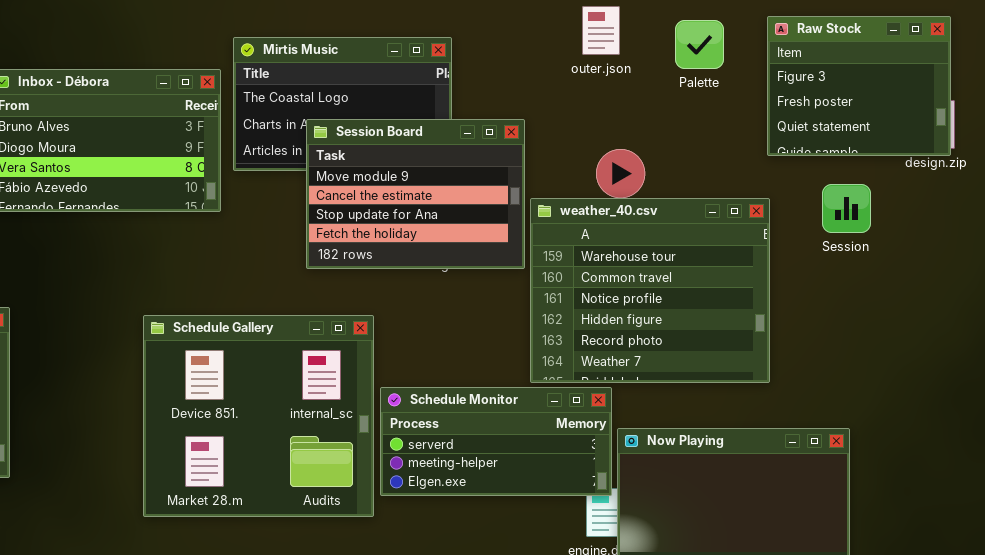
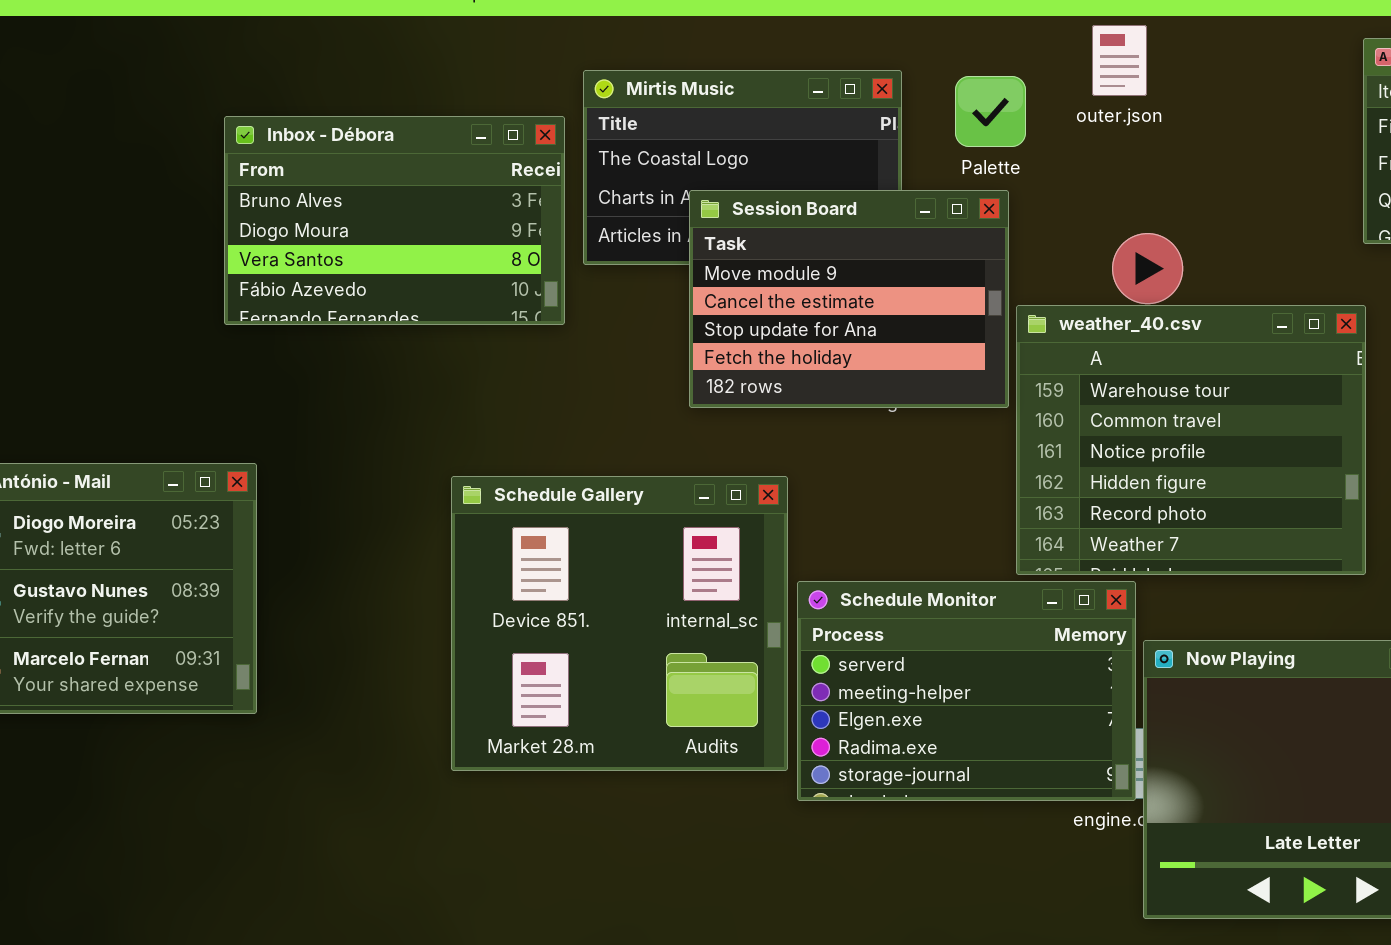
Palette: [675,20,724,69] -> [955,76,1026,147], moved
Schedule Monitor: [380,387,612,496] -> [797,581,1136,801], resized

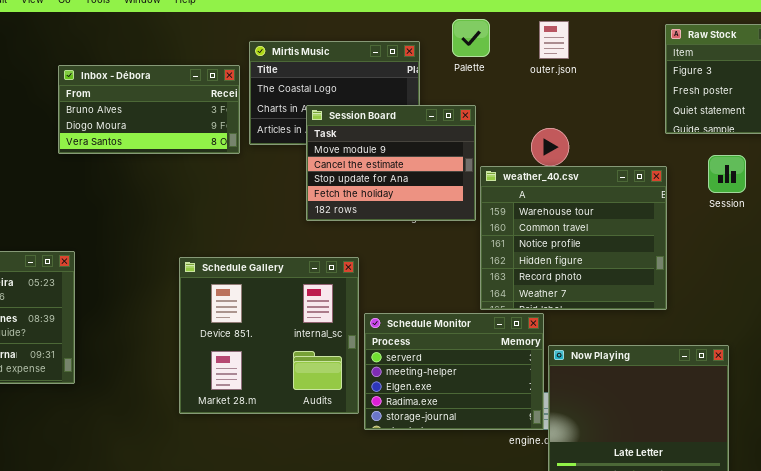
outer.json: [1092,25,1147,96] -> [539,21,569,59], moved
Palette: [955,76,1026,147] -> [452,19,490,57], moved
Inbox - Débora: [224,116,565,325] -> [58,65,240,154], resized

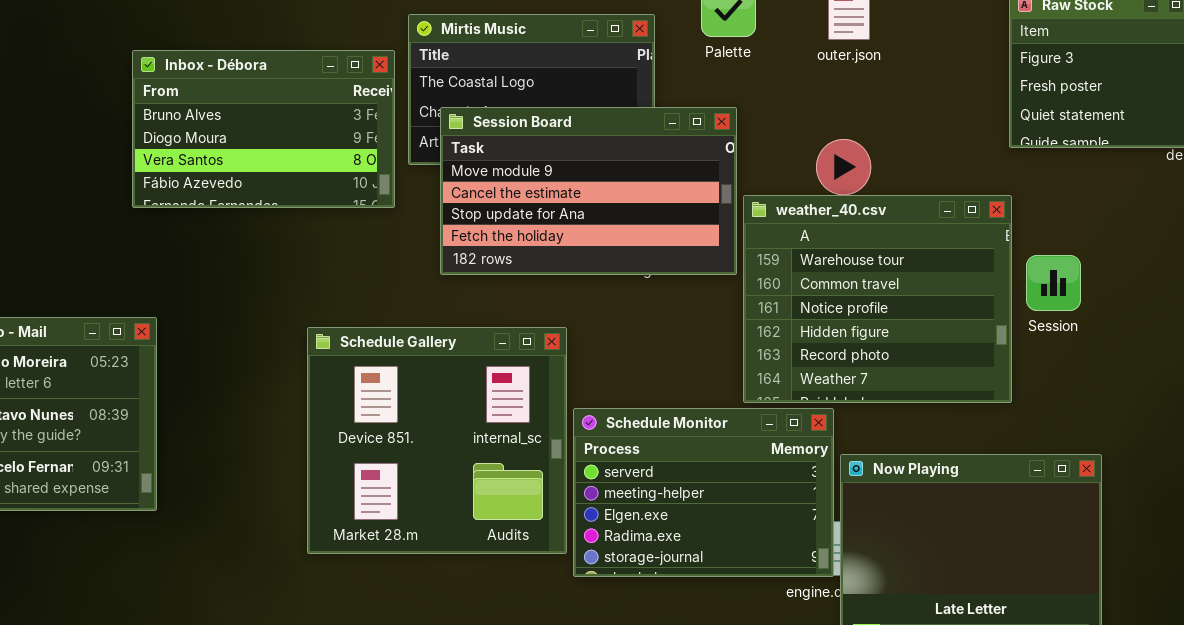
Inbox - Débora: [58,65,240,154] -> [132,50,395,208], resized
Session Board: [306,105,476,221] -> [440,107,737,275], resized
Session: [708,155,746,193] -> [1026,255,1081,311], moved

